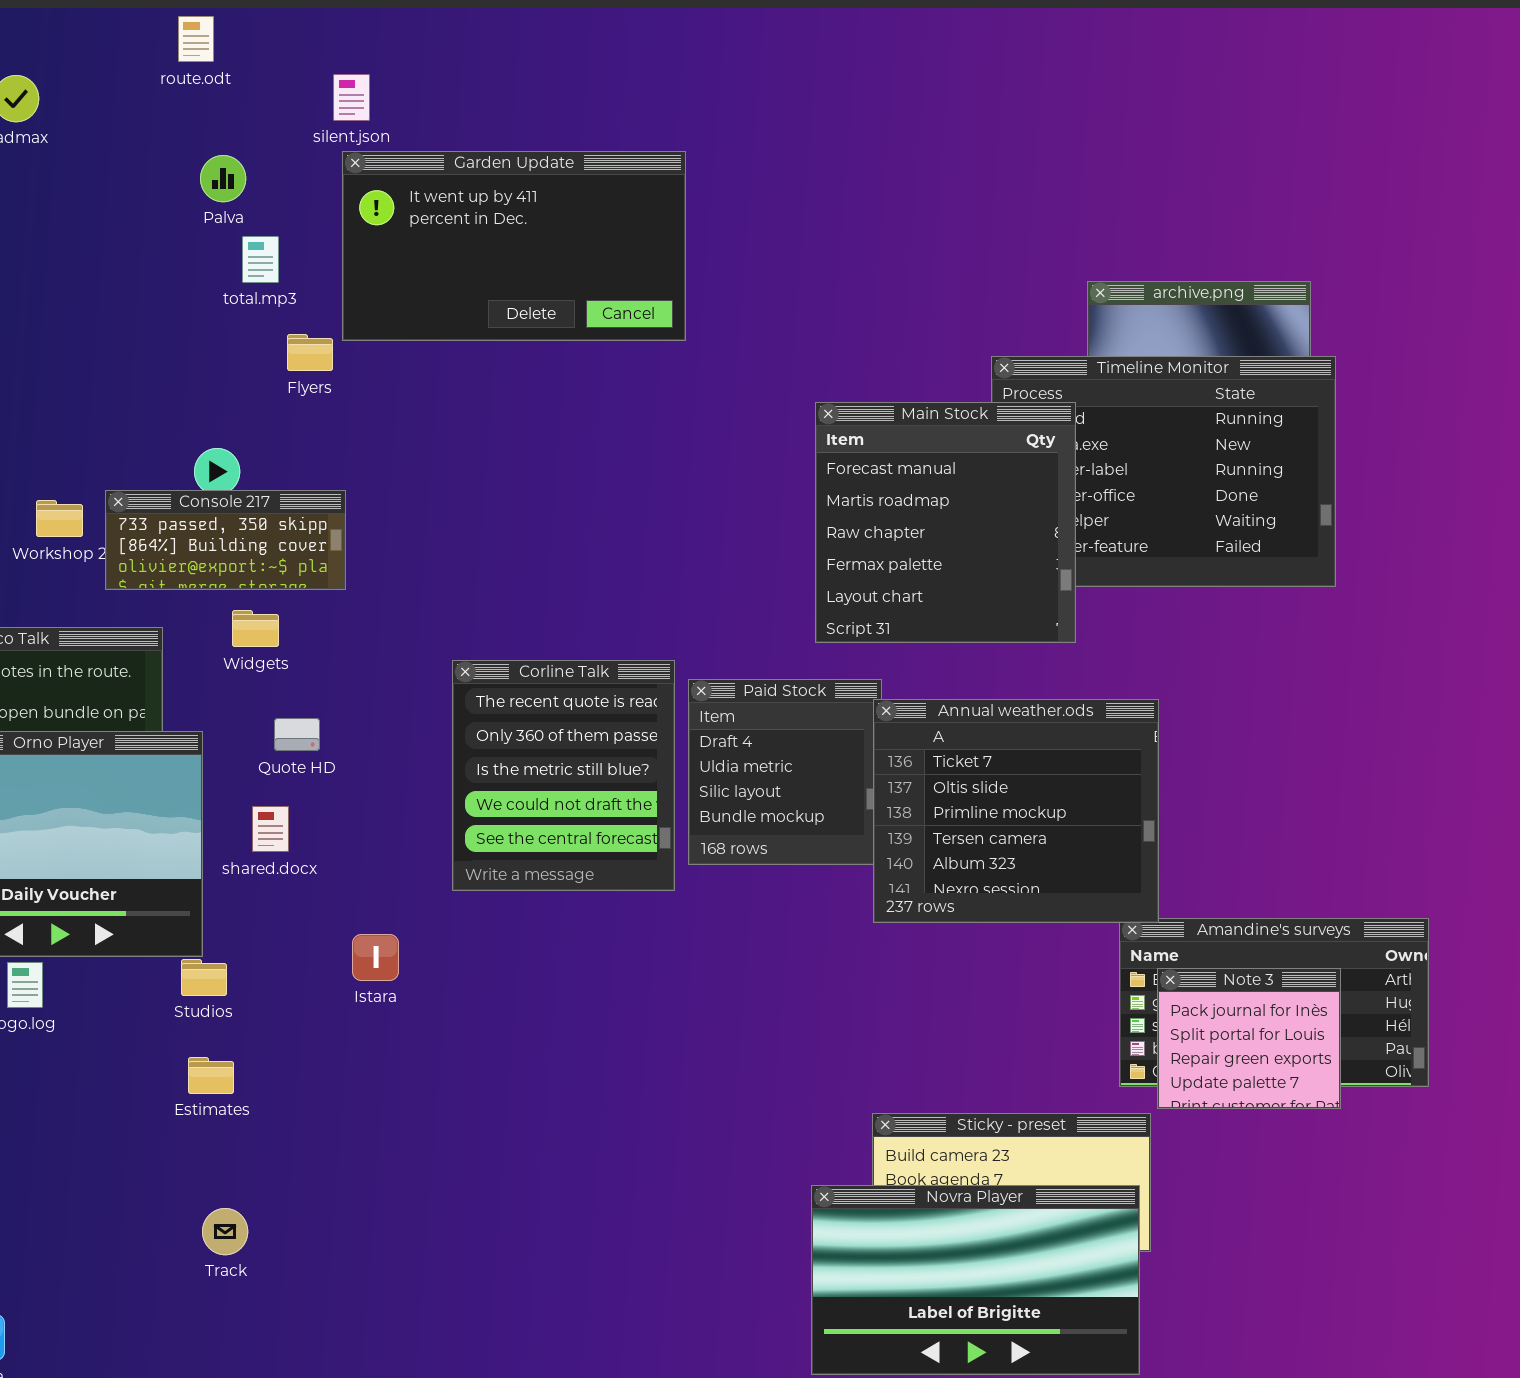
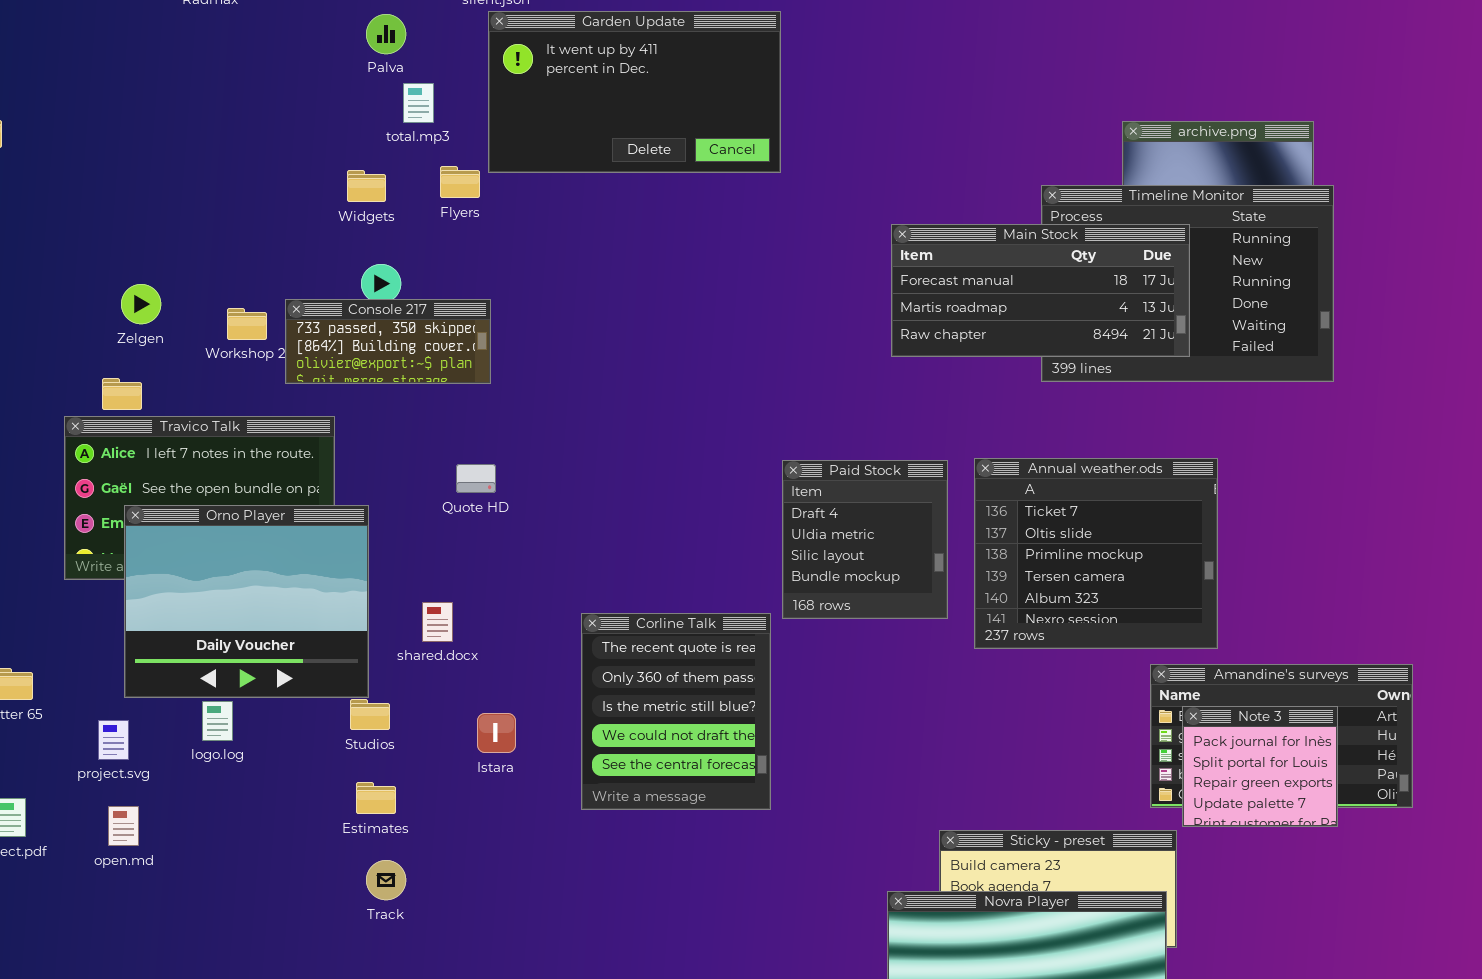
Main Stock: [815,402,1076,643] -> [891,224,1190,357], resized
Widgets: [232,610,279,647] -> [347,170,386,202], moved
Corline Talk: [452,660,675,891] -> [581,613,771,810], moved
Annual weather.ods: [873,699,1159,923] -> [974,458,1218,649], moved
Quote HD: [274,718,320,751] -> [456,464,496,493], moved
shared.docx: [252,806,289,852] -> [422,602,453,642], moved
Istara: [352,934,399,981] -> [477,713,516,753], moved
Track: [202,1208,248,1255] -> [366,860,406,900], moved

